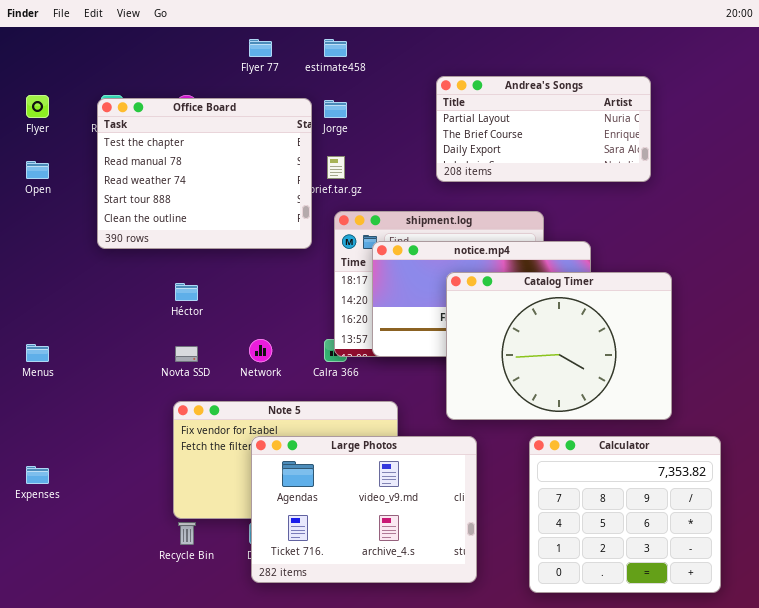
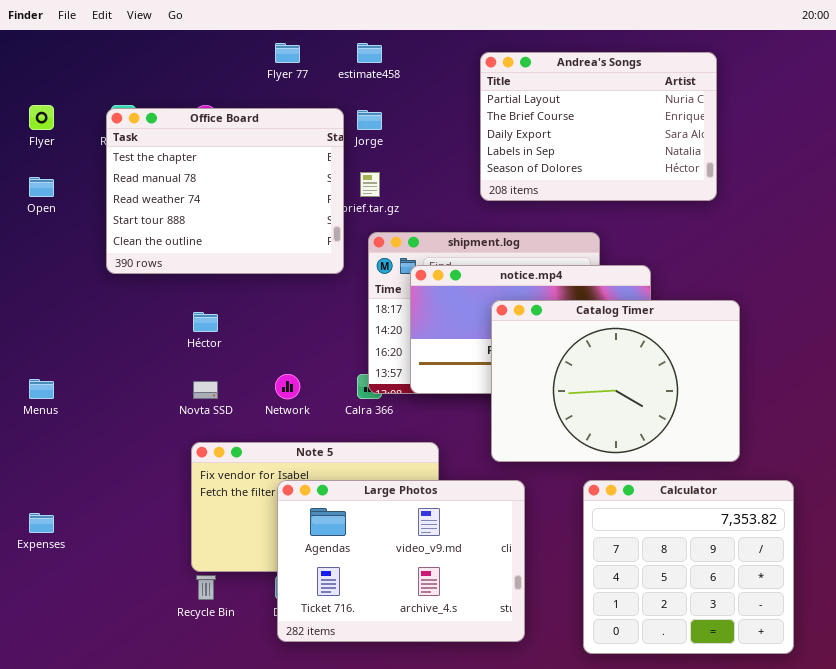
Andrea's Songs: [436,76,651,182] -> [480,52,717,201], resized

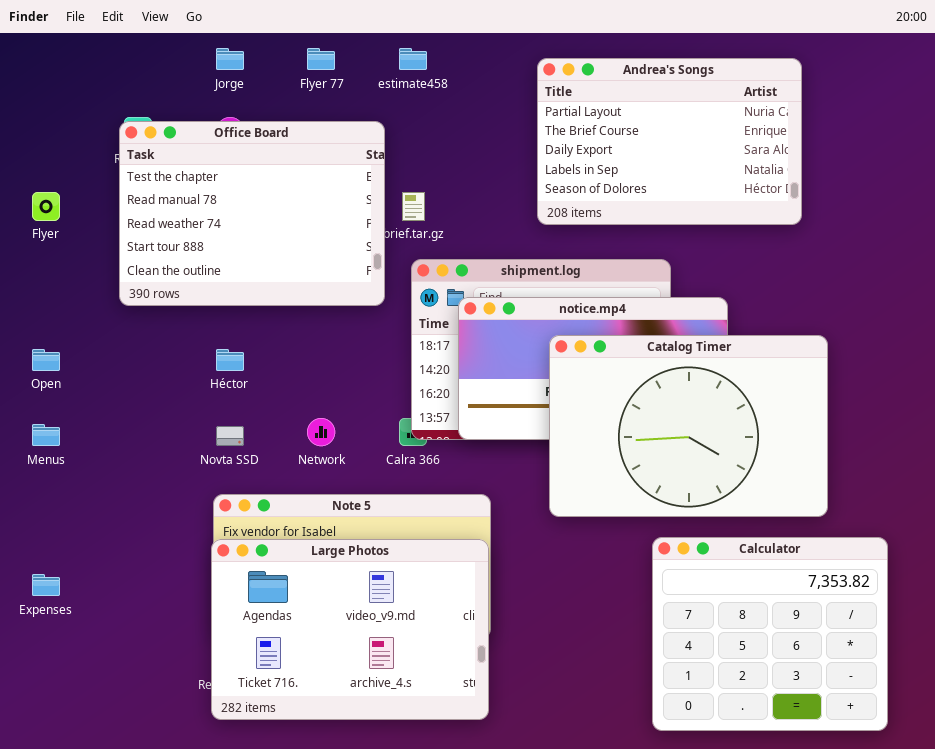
Flyer: [29,105,54,130] -> [32,192,60,221], moved
Jorge: [357,110,382,130] -> [216,48,244,70], moved
Open: [29,177,54,197] -> [32,349,60,371], moved
Large Photos: [277,480,525,642] -> [211,539,489,720], moved

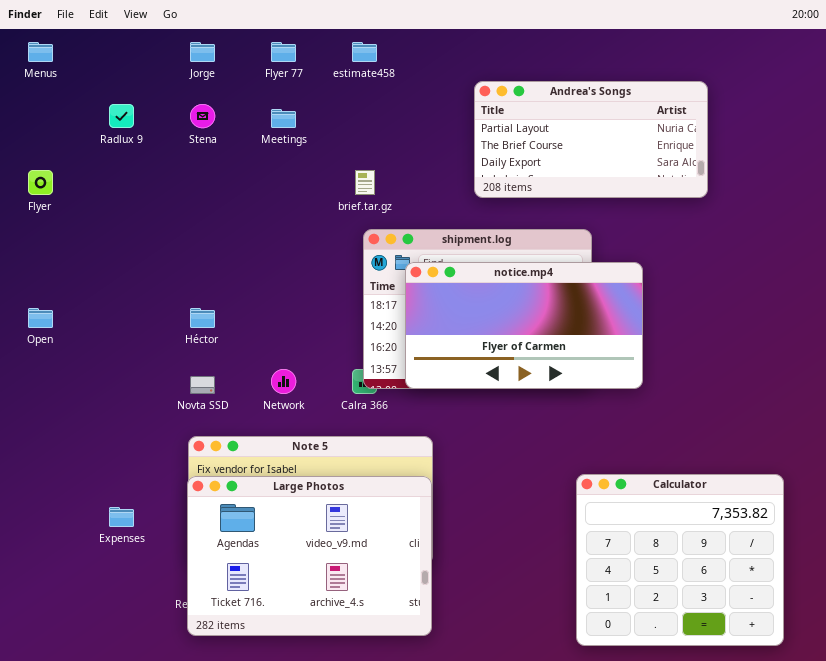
Andrea's Songs: [537,58,802,225] -> [474,81,708,198], resized
Office Board: [119,121,385,306] -> none, closed
Catalog Timer: [549,335,828,517] -> none, closed
Menus: [32,424,60,446] -> [28,42,53,62], moved
Expenses: [32,574,60,596] -> [109,507,134,527], moved

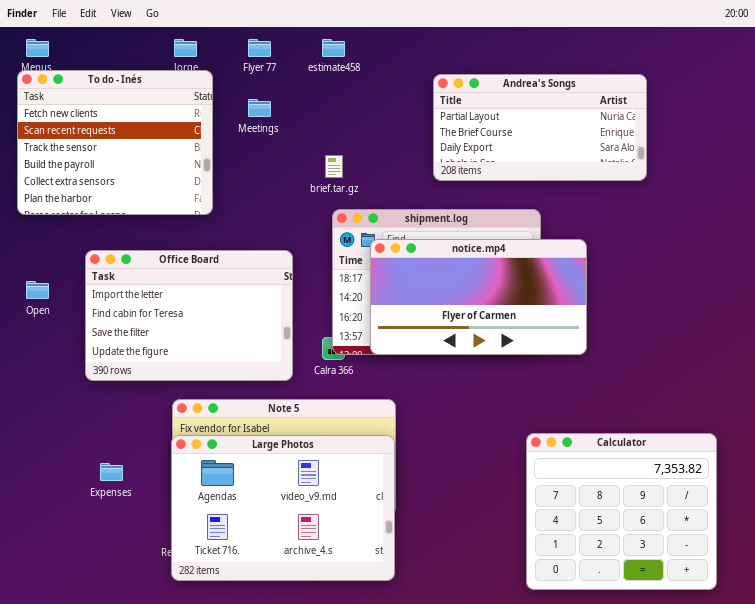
To do - Inés: none -> [17,70,213,215], opened
Office Board: none -> [85,250,293,381], opened

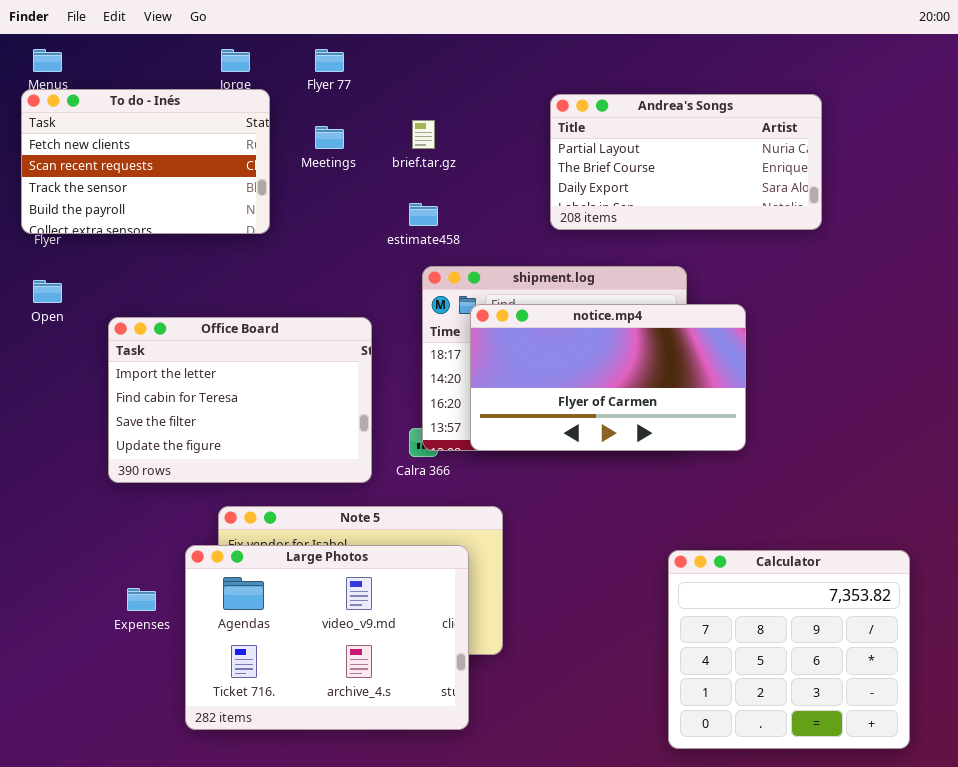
estimate458: [322,39,345,57] -> [409,203,438,226], moved
To do - Inés: [17,70,213,215] -> [21,89,270,234], resized
brief.tar.gz: [325,155,343,178] -> [412,120,435,149], moved
Open: [26,281,49,299] -> [33,280,62,303], moved
Large Photos: [171,435,395,581] -> [185,545,469,730], moved

